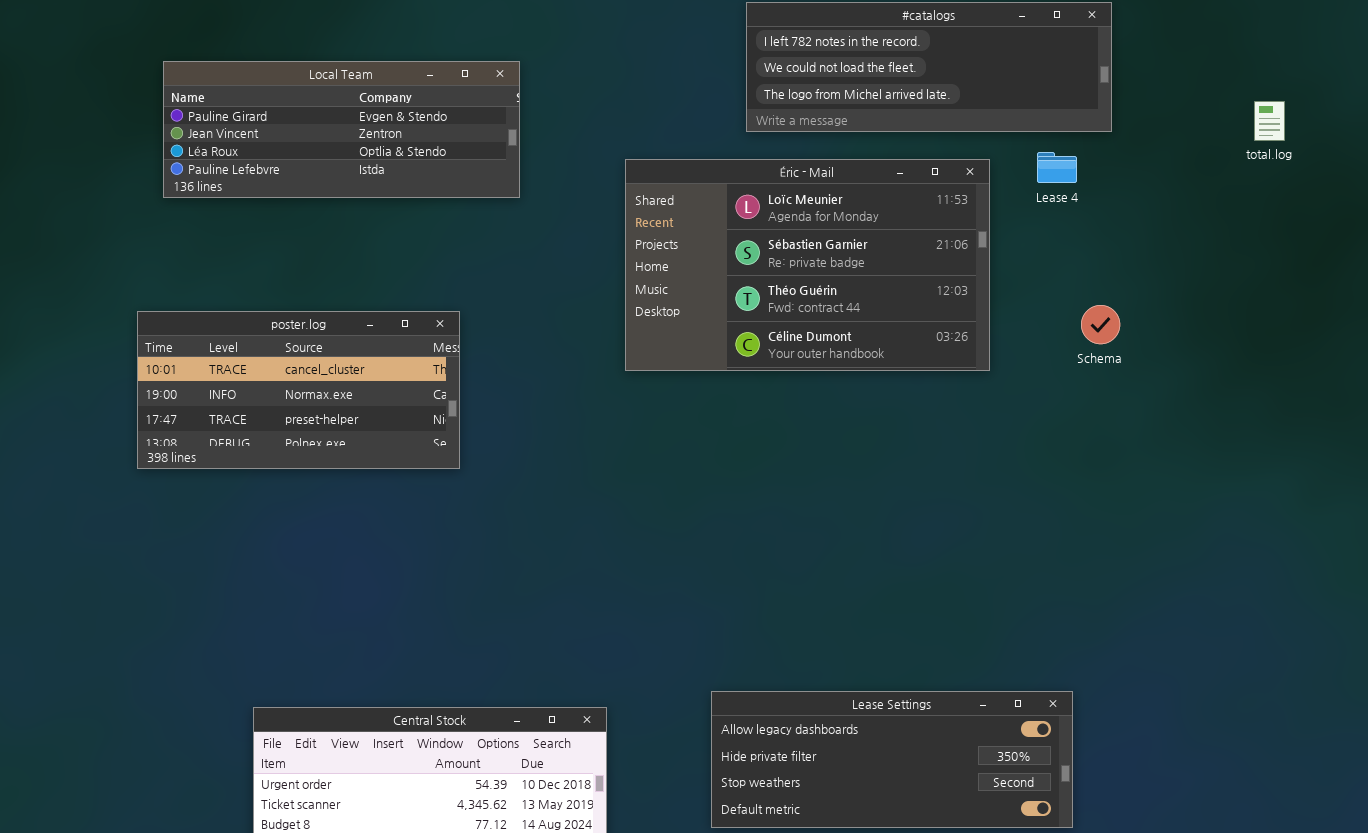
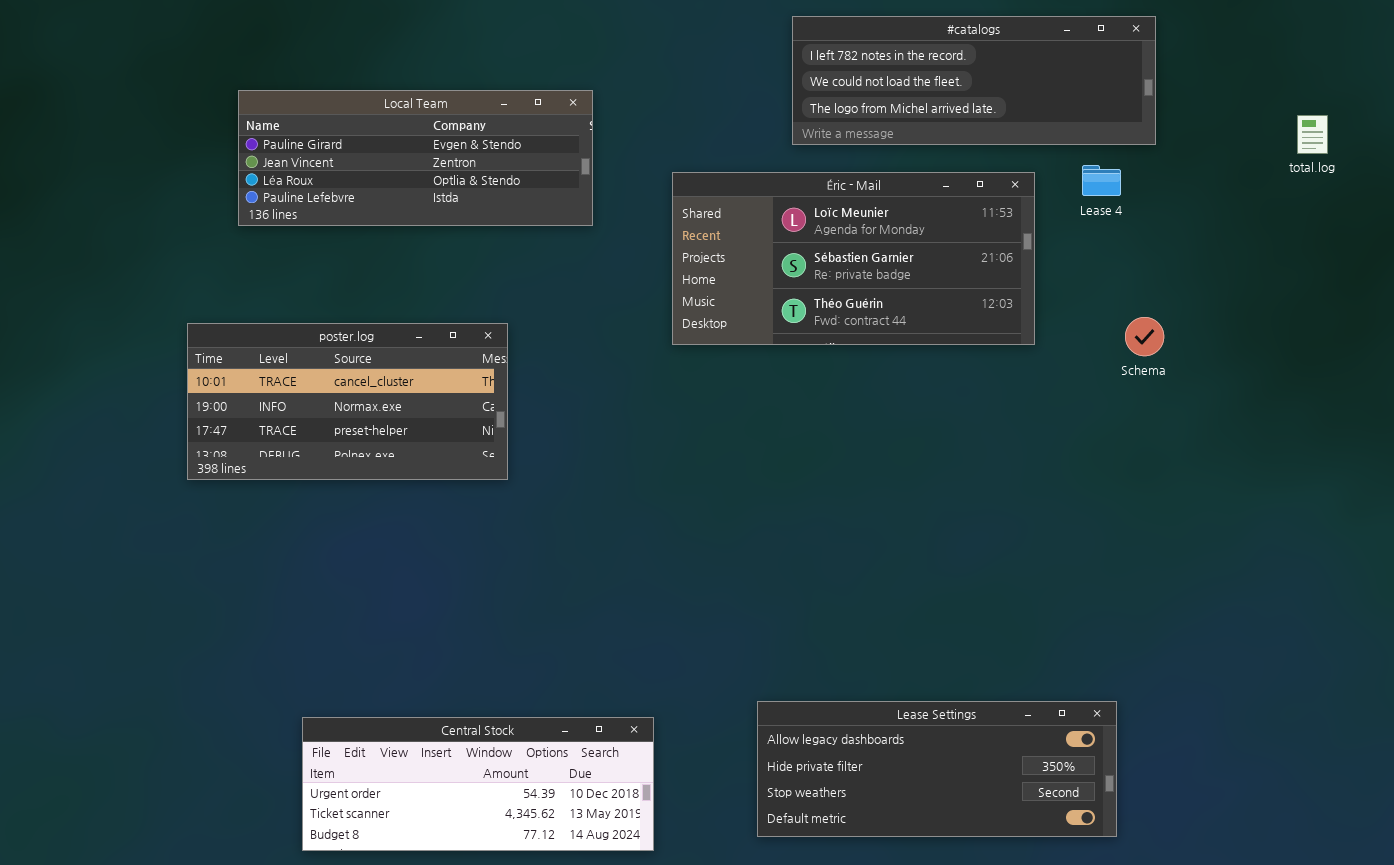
Local Team: [163,61,520,198] -> [238,90,593,226], moved
Éric - Mail: [625,159,990,371] -> [672,172,1035,345], resized

